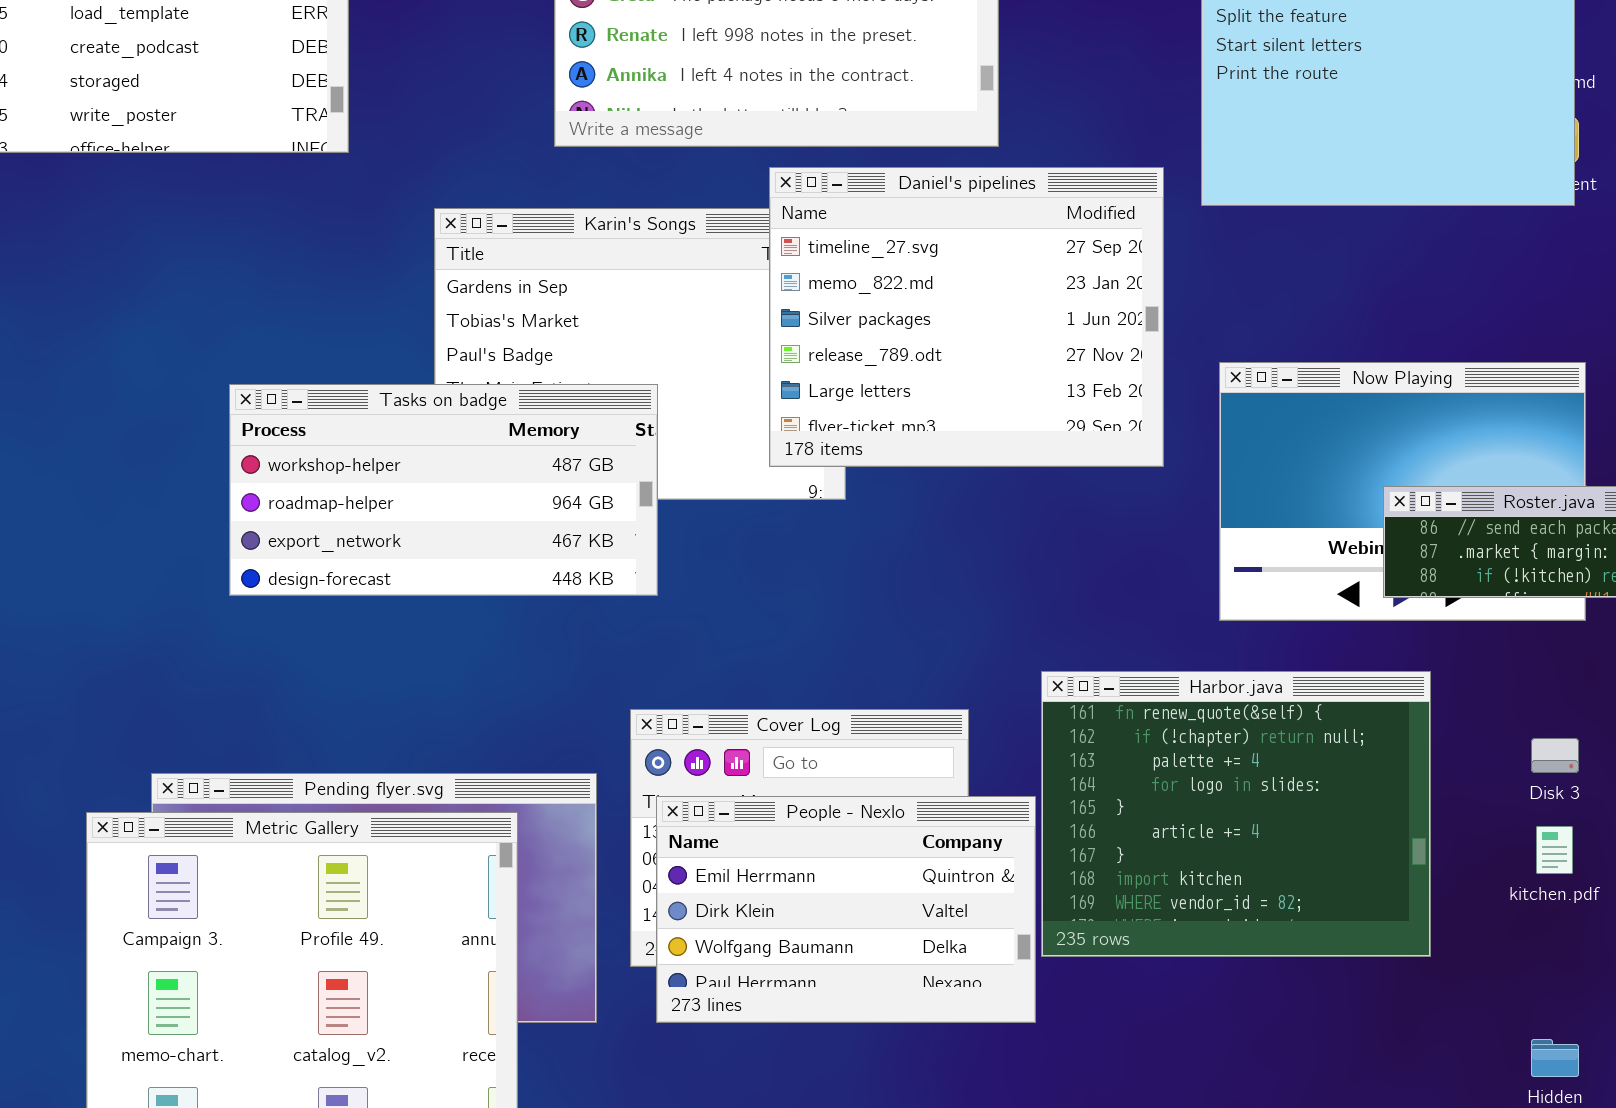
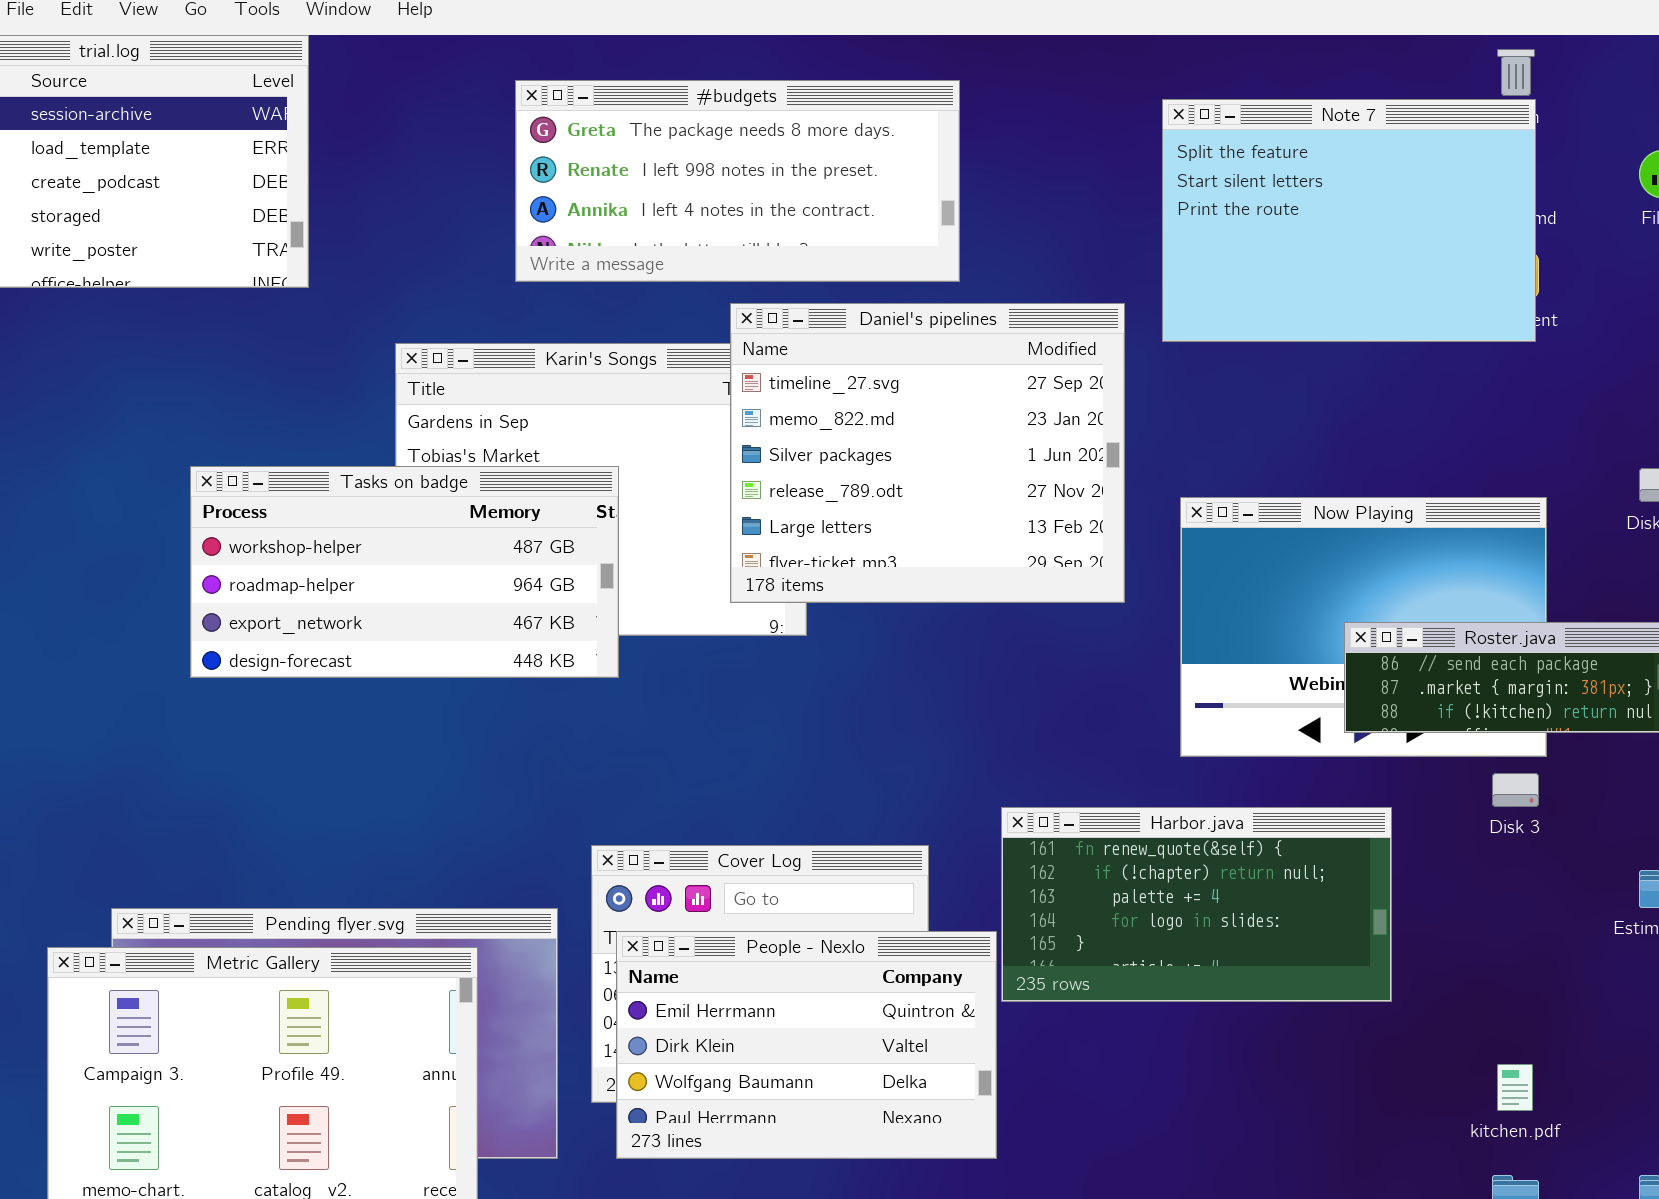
Tasks on badge: [229,384,658,596] -> [190,466,619,678], moved
Harbor.java: [1041,671,1431,957] -> [1001,807,1392,1002], resized
Disk 3: [1531,738,1579,773] -> [1492,773,1539,807], moved
kitchen.pdf: [1536,826,1573,874] -> [1497,1064,1533,1111], moved

